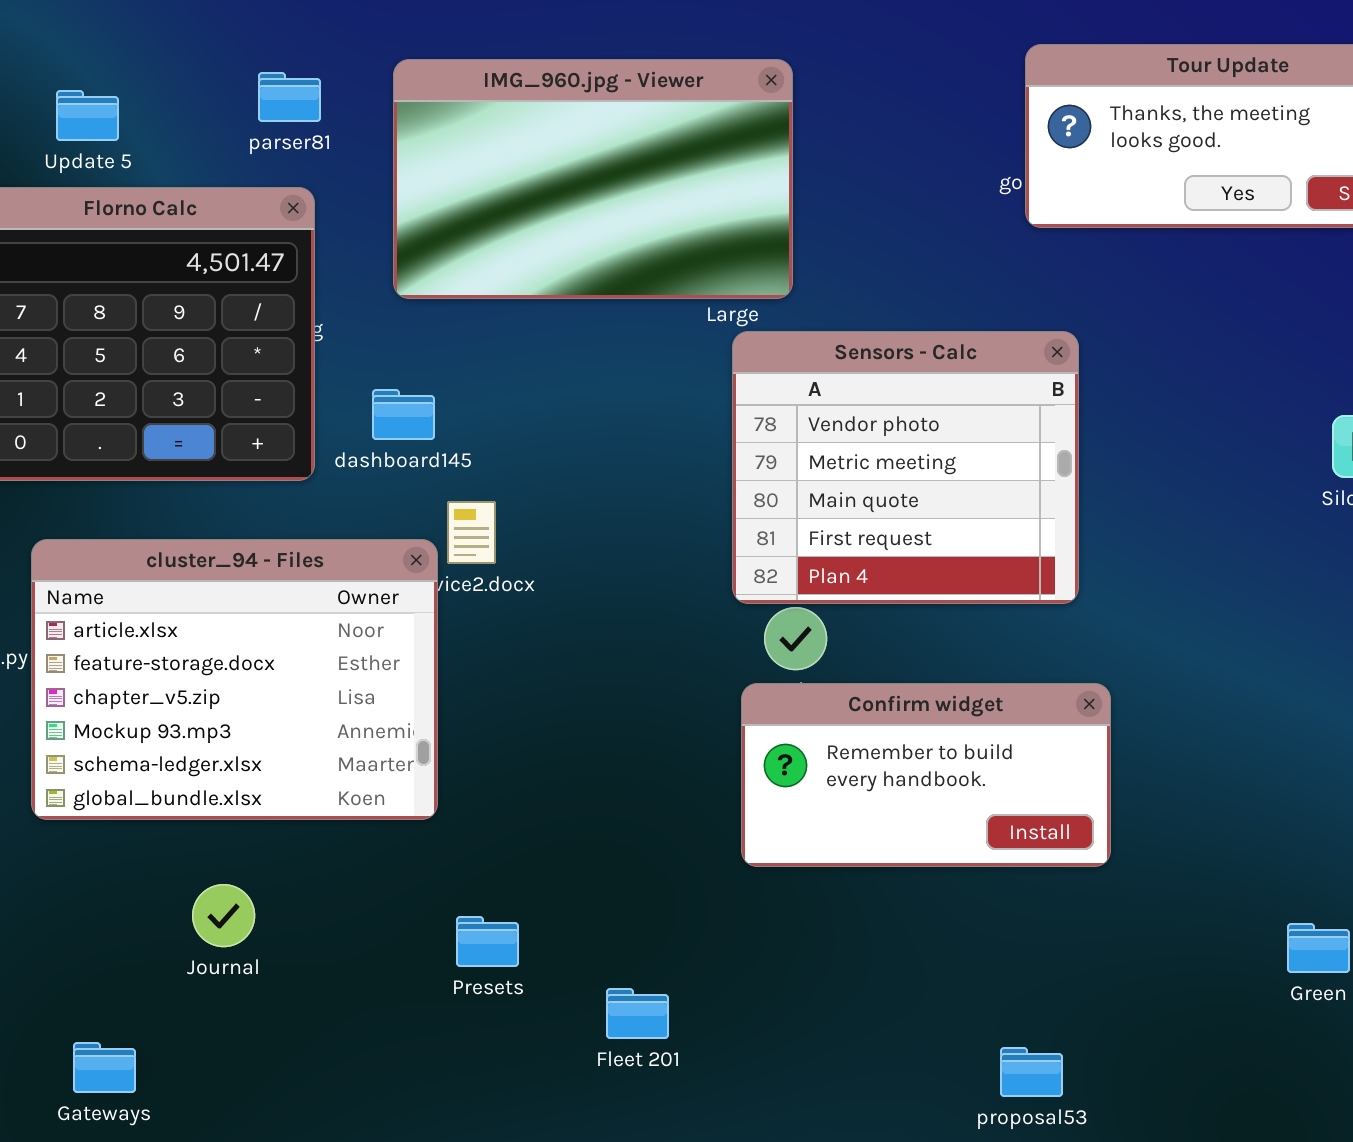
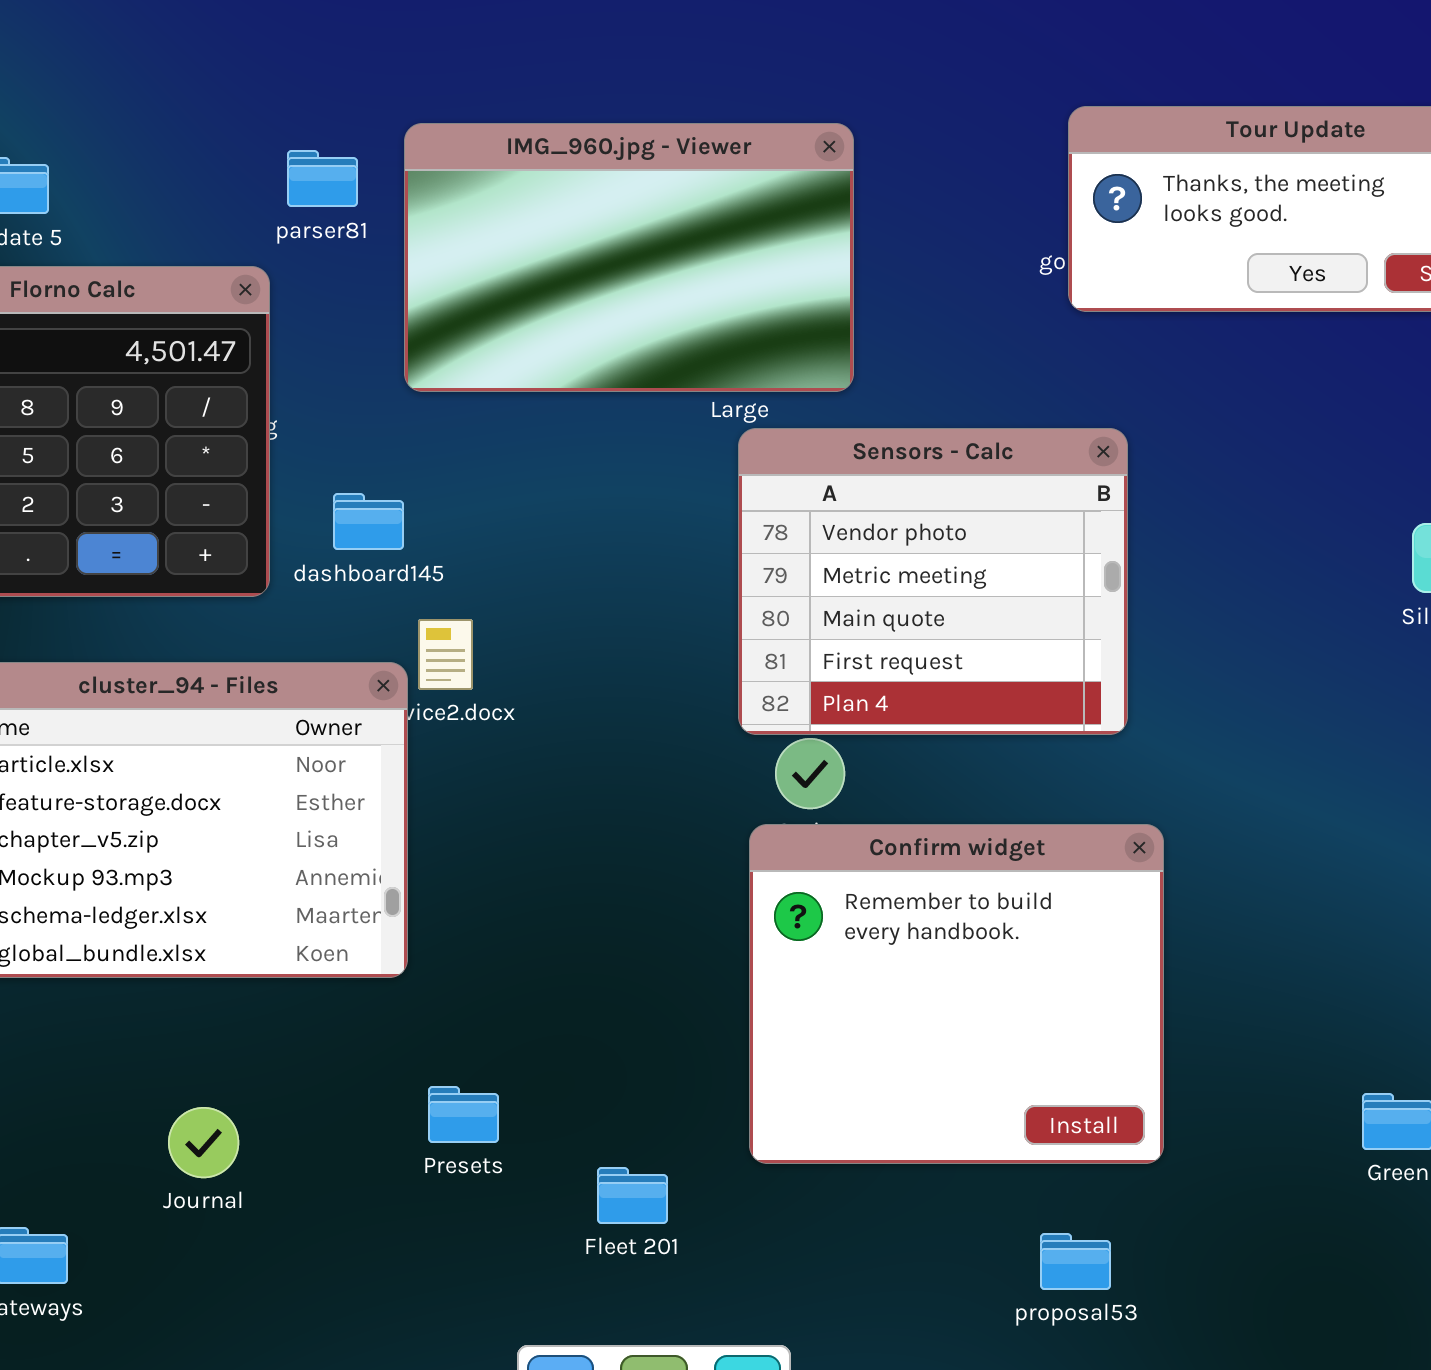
IMG_960.jpg - Viewer: [393,59,793,299] -> [404,123,854,392], moved
parser81: [258,72,321,122] -> [287,150,358,207], moved
Confirm widget: [741,683,1111,867] -> [749,824,1164,1164], resized
Journal: [192,884,255,947] -> [168,1107,239,1178], moved

